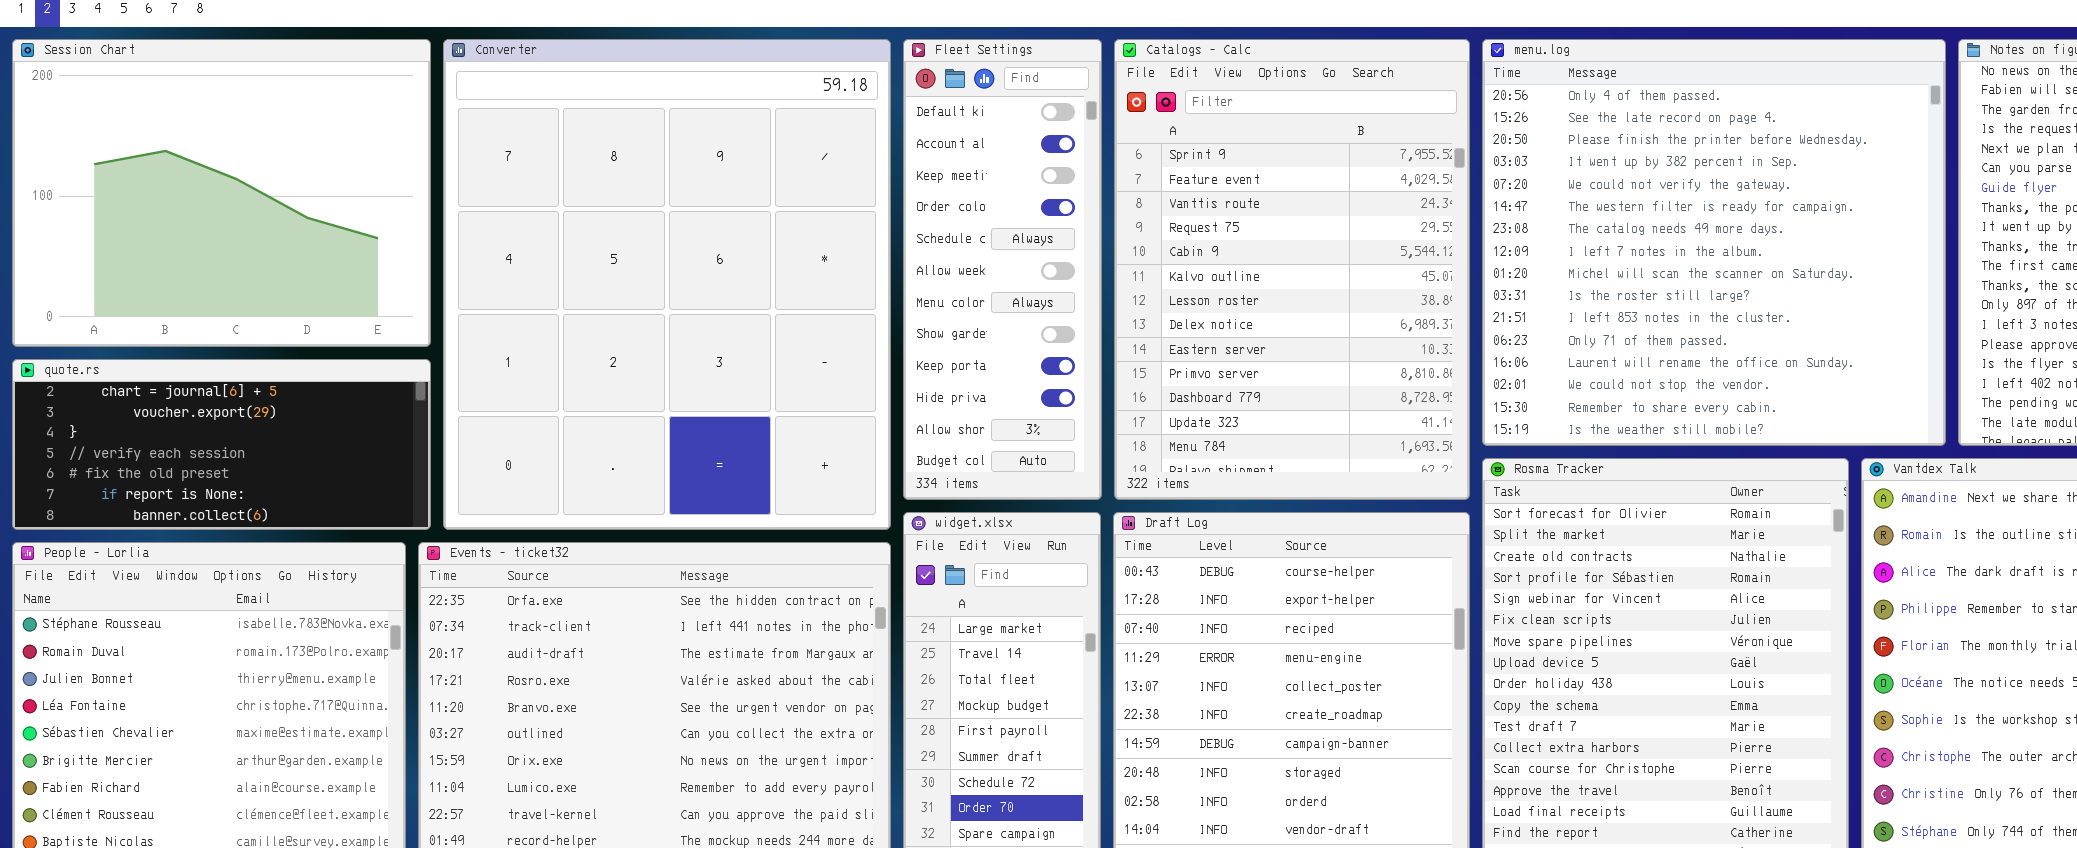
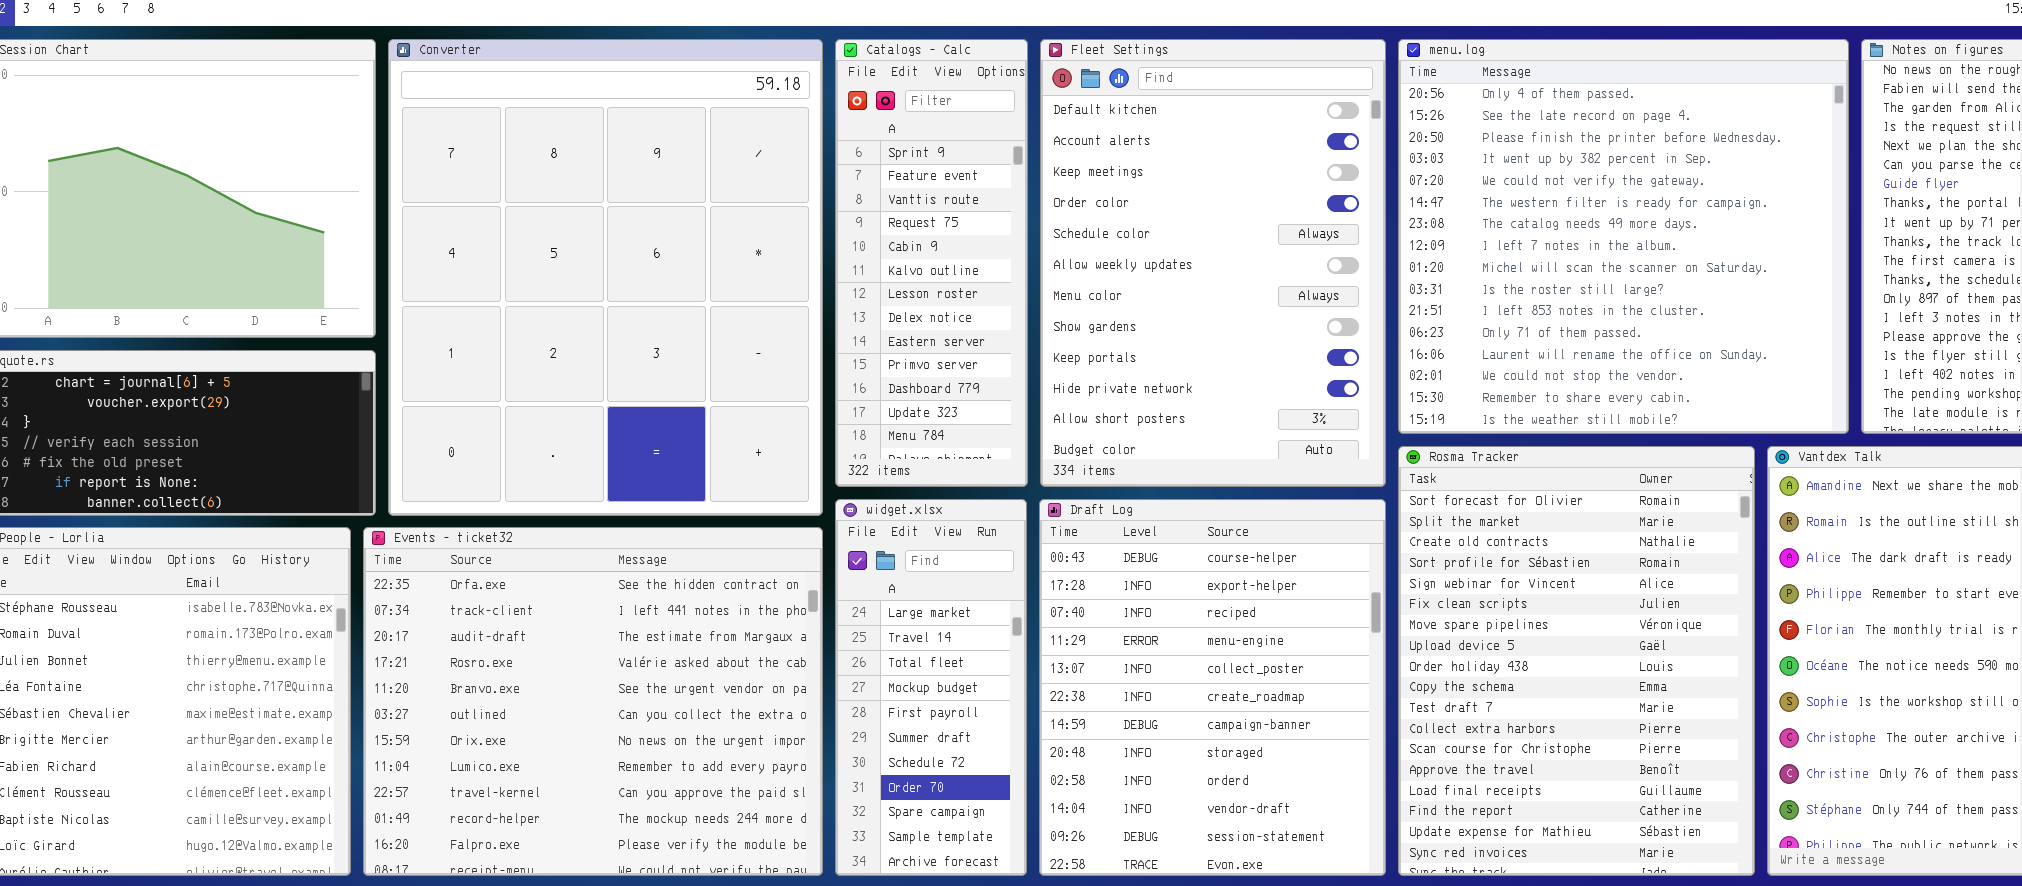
Fleet Settings: [903,39,1102,500] -> [1040,39,1386,487], moved, resized
Catalogs - Calc: [1114,39,1470,500] -> [835,39,1028,487], moved, resized

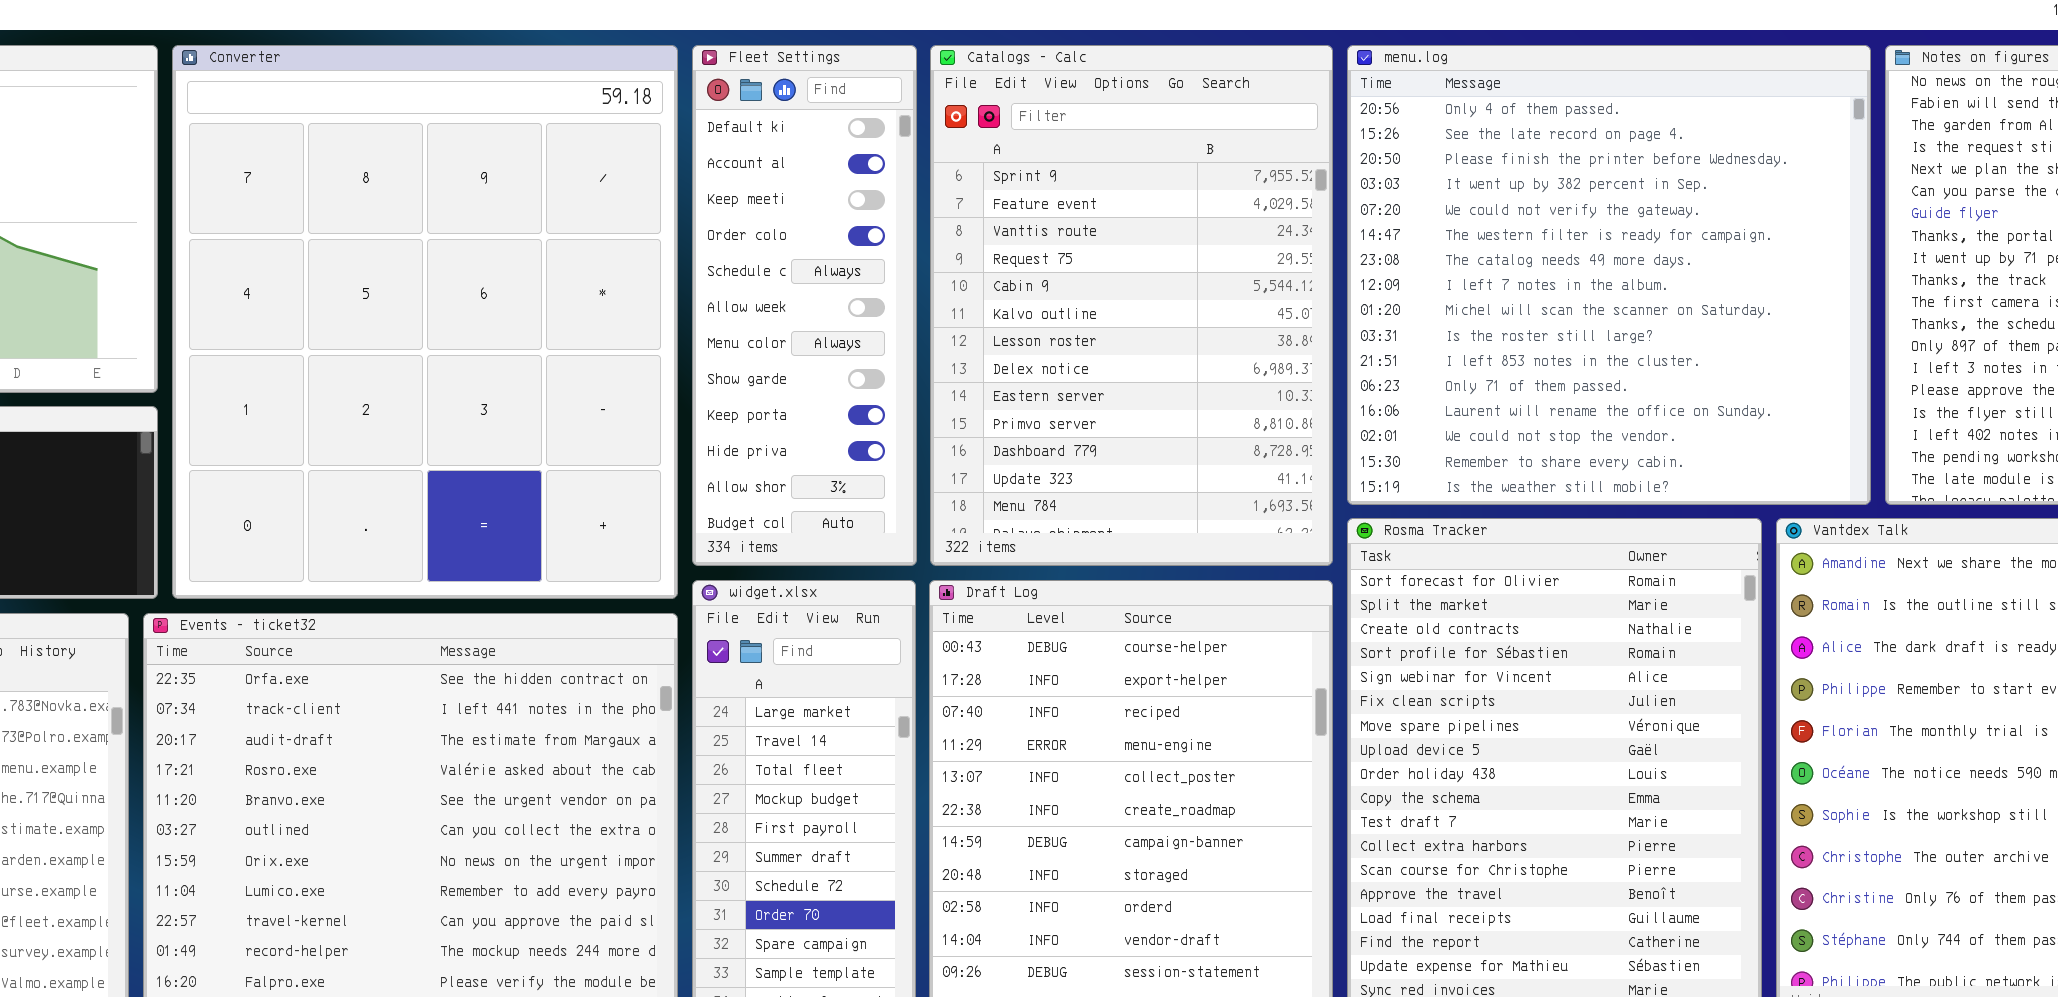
Catalogs - Calc: [835,39,1028,487] -> [930,45,1333,566], moved, resized
Fleet Settings: [1040,39,1386,487] -> [692,45,917,566], moved, resized

